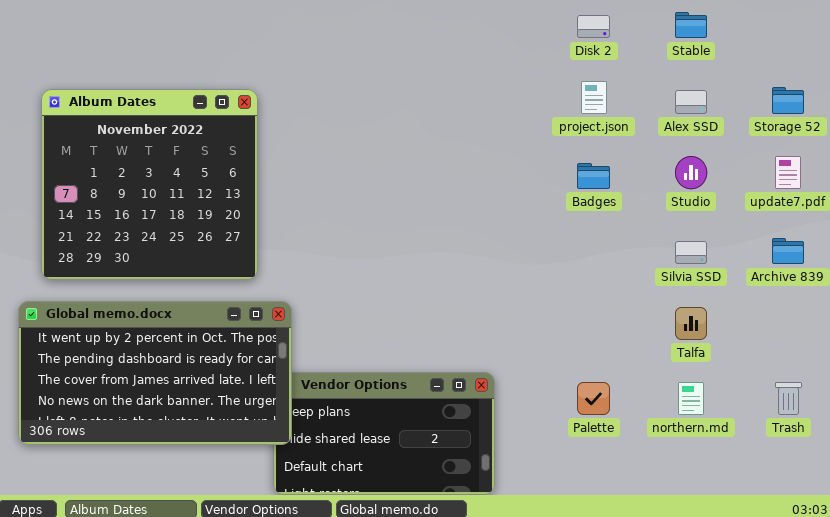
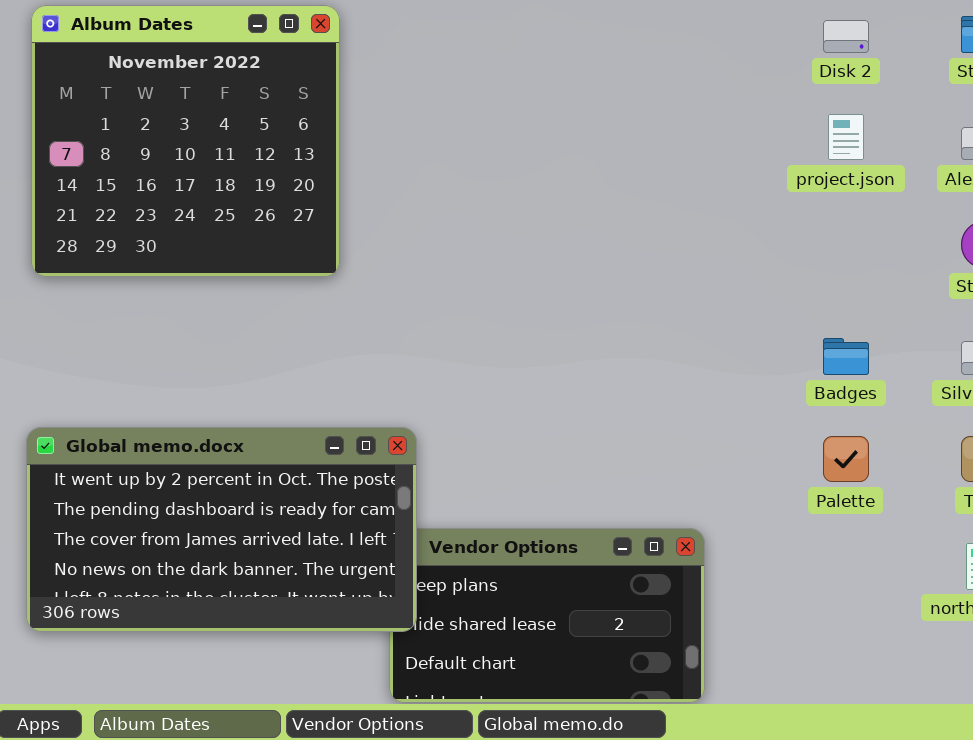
Album Dates: [41,89,258,280] -> [31,5,340,277], moved
Badges: [577,163,610,189] -> [823,338,869,375], moved
Palette: [577,382,610,415] -> [823,436,869,482], moved

